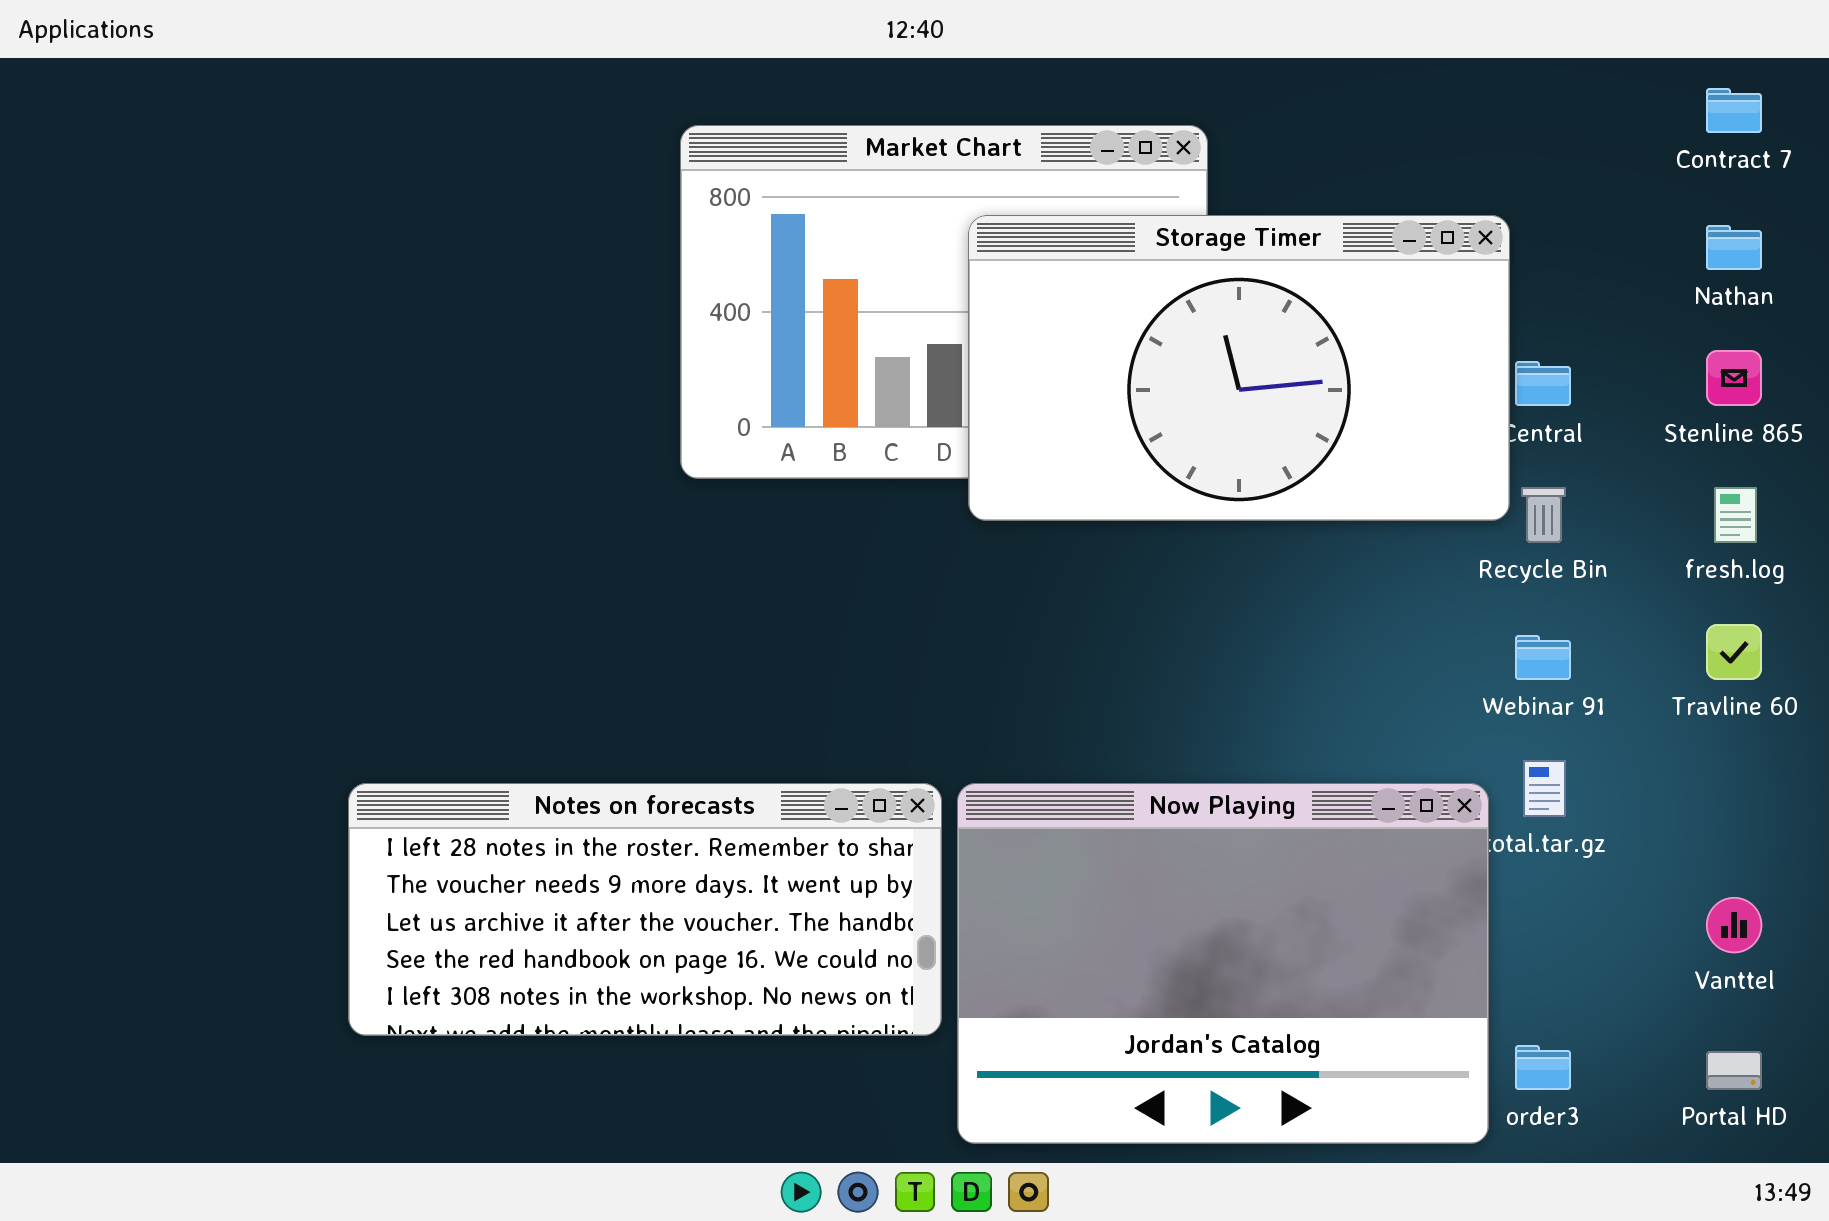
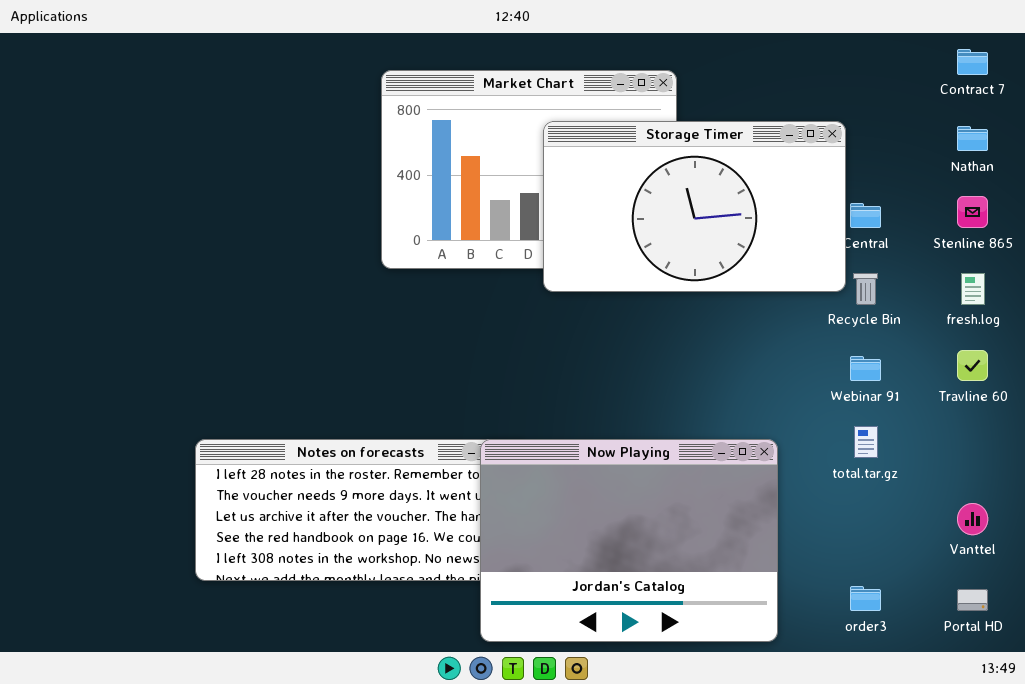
Now Playing: [957,783,1489,1144] -> [480,439,778,642], moved

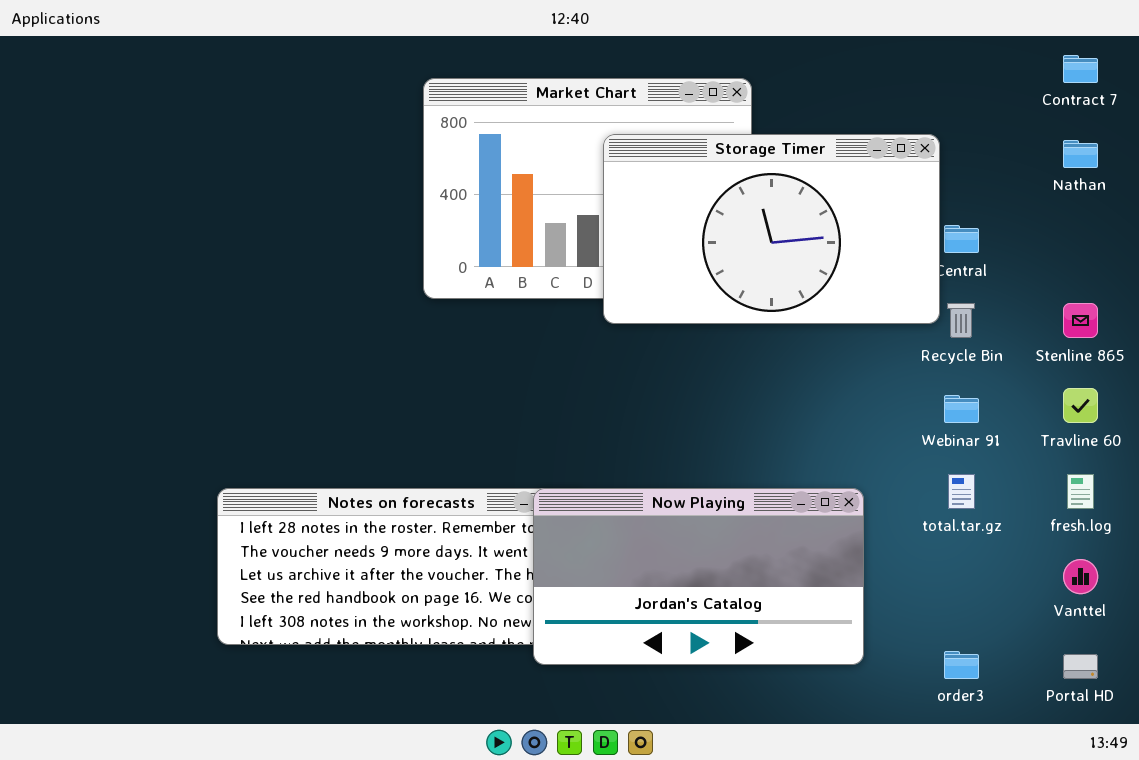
Stenline 865: [957,196,988,228] -> [1063,303,1098,338], moved
fresh.log: [961,273,985,305] -> [1067,474,1094,509], moved
Now Playing: [480,439,778,642] -> [533,488,864,665], resized

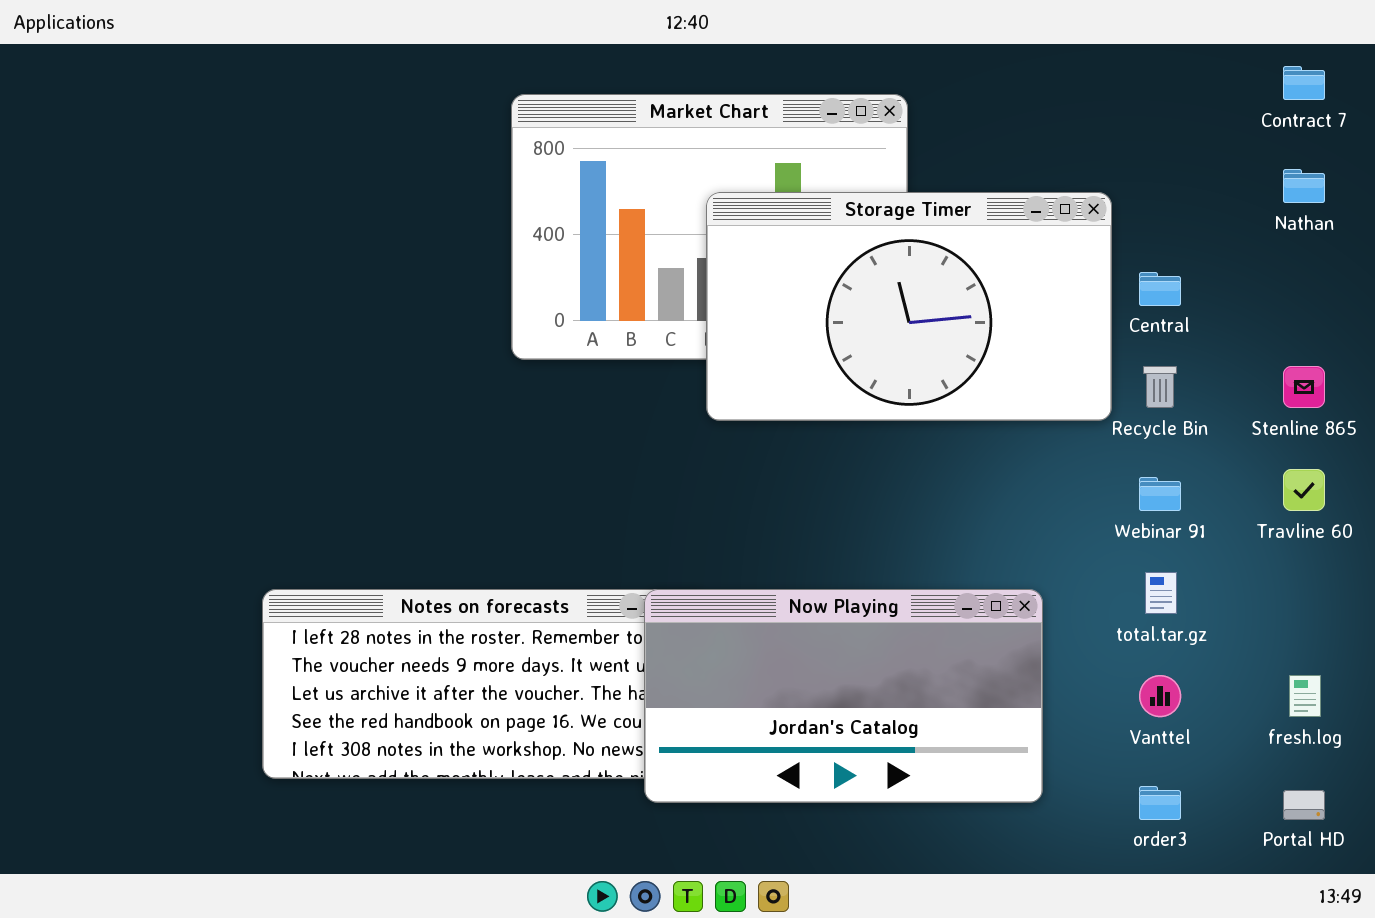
Storage Timer: [603,134,940,324] -> [706,192,1112,421], moved
fresh.log: [1067,474,1094,509] -> [1289,675,1321,717], moved
Vanttel: [1063,559,1098,594] -> [1139,675,1181,717], moved

